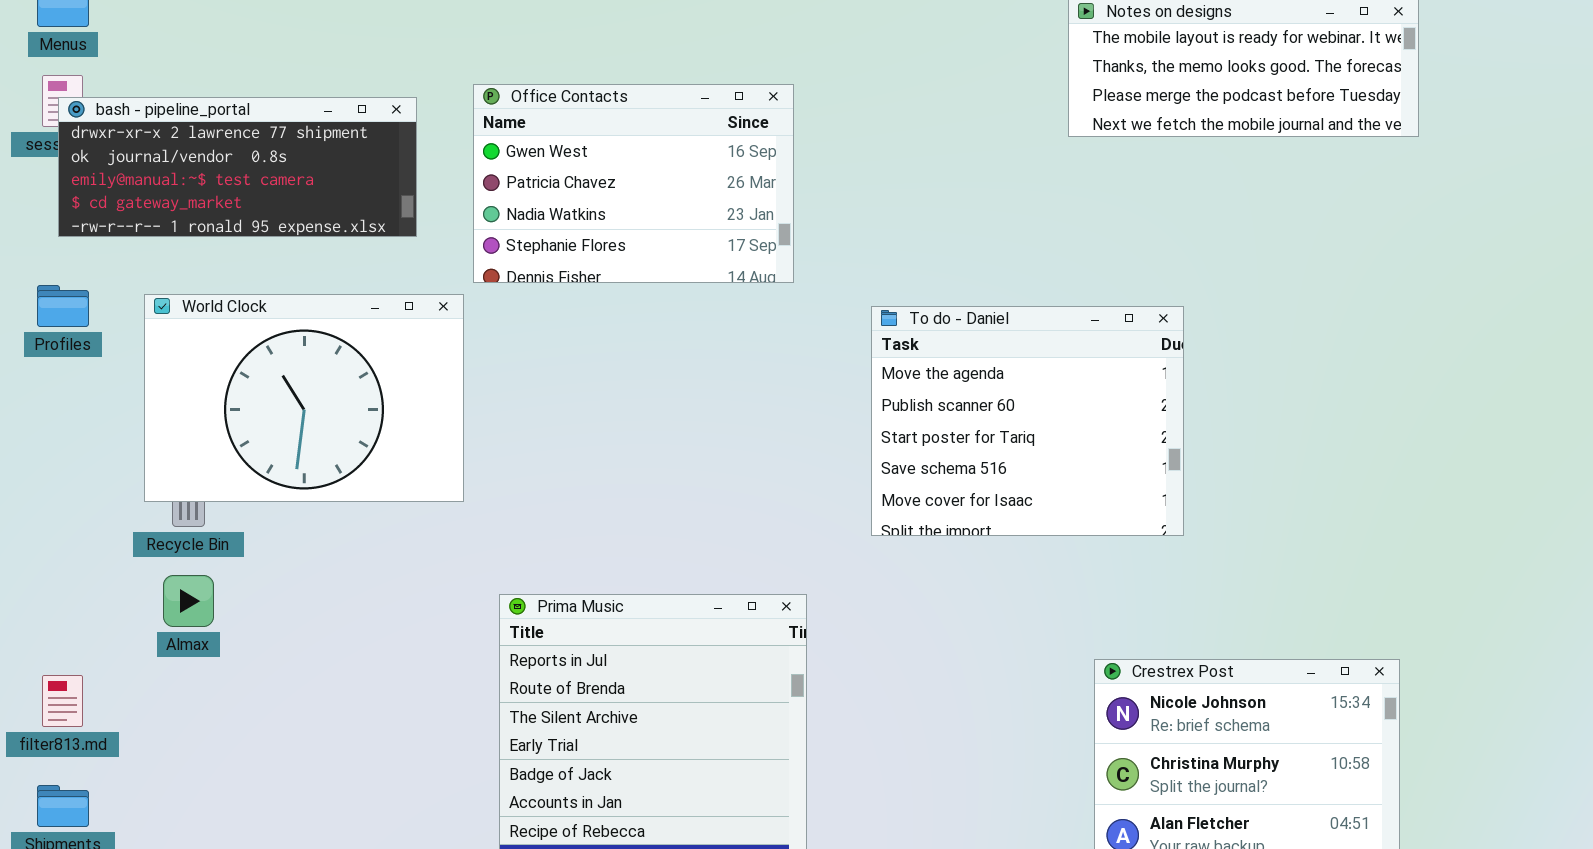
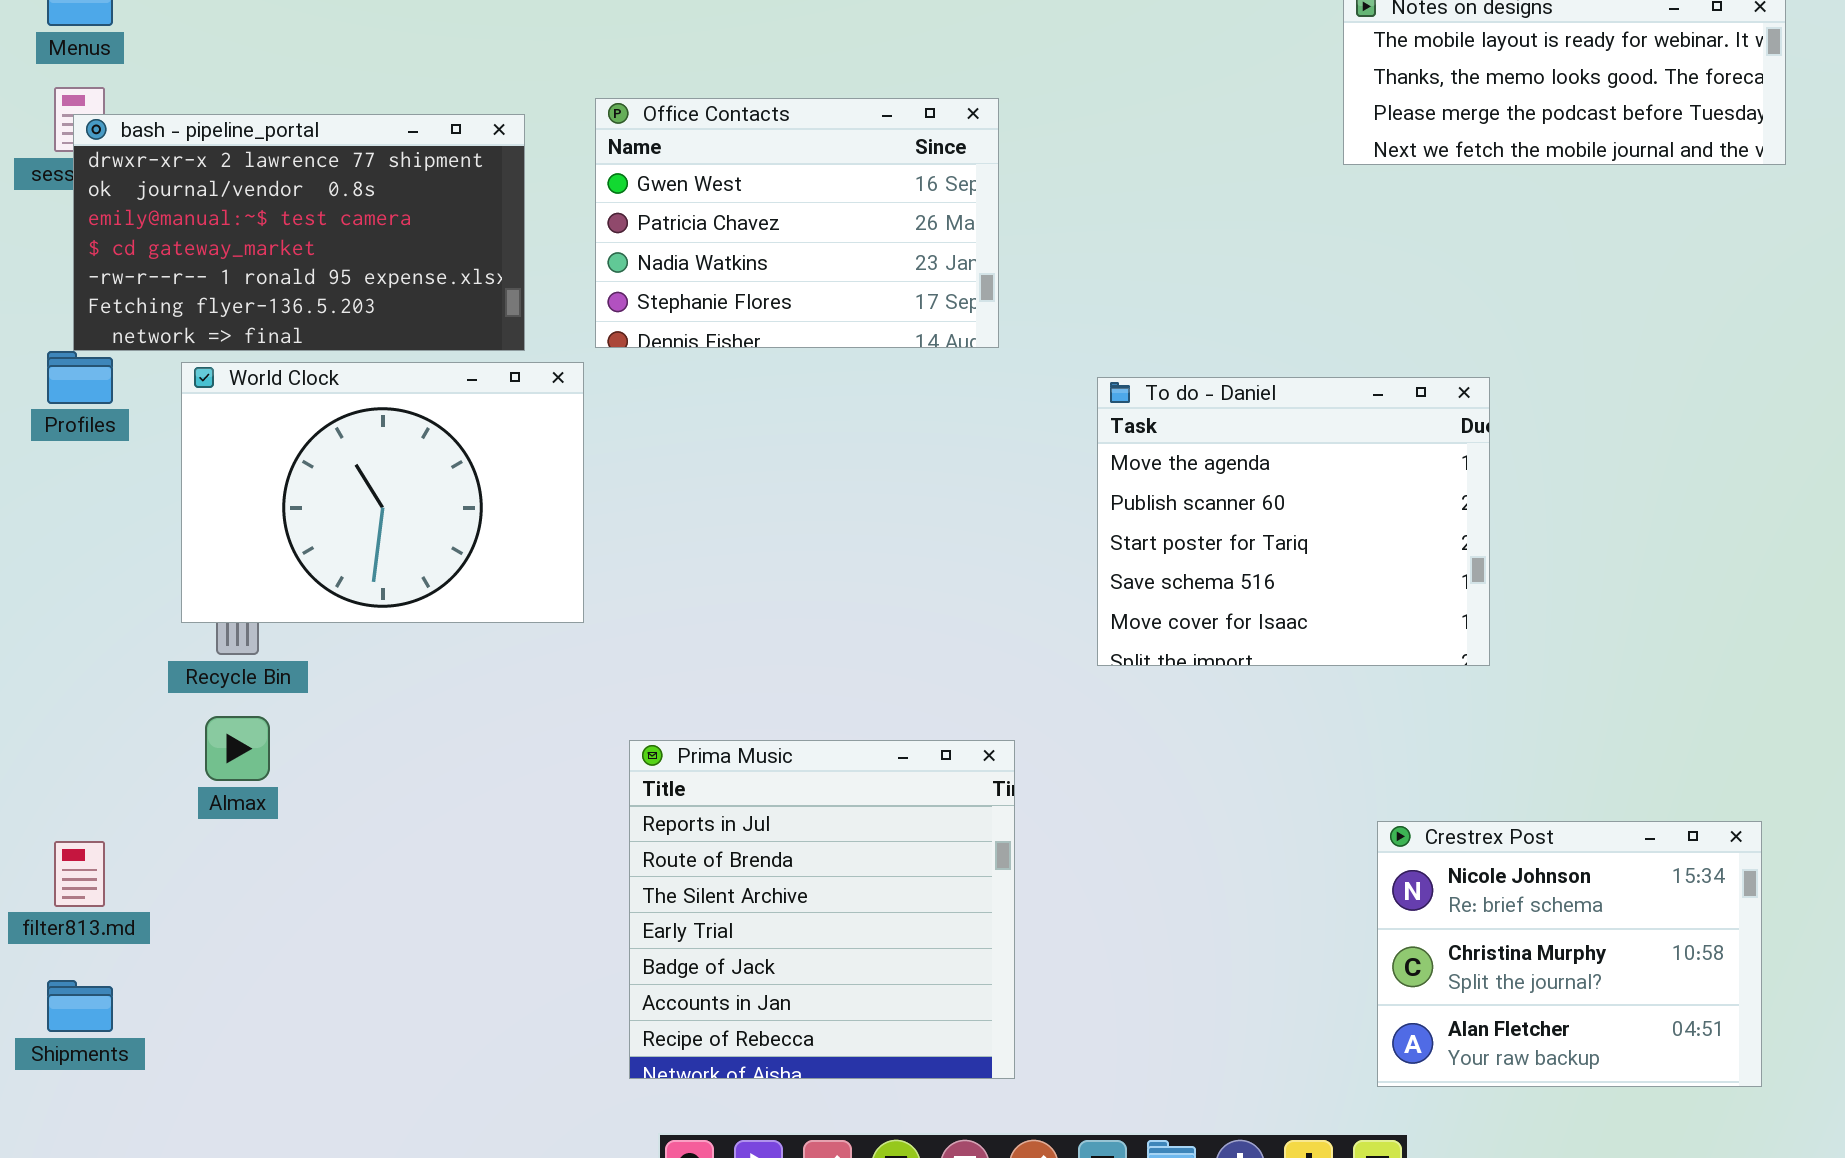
bash - pipeline_portal: [58,97,417,237] -> [73,114,525,351], resized

